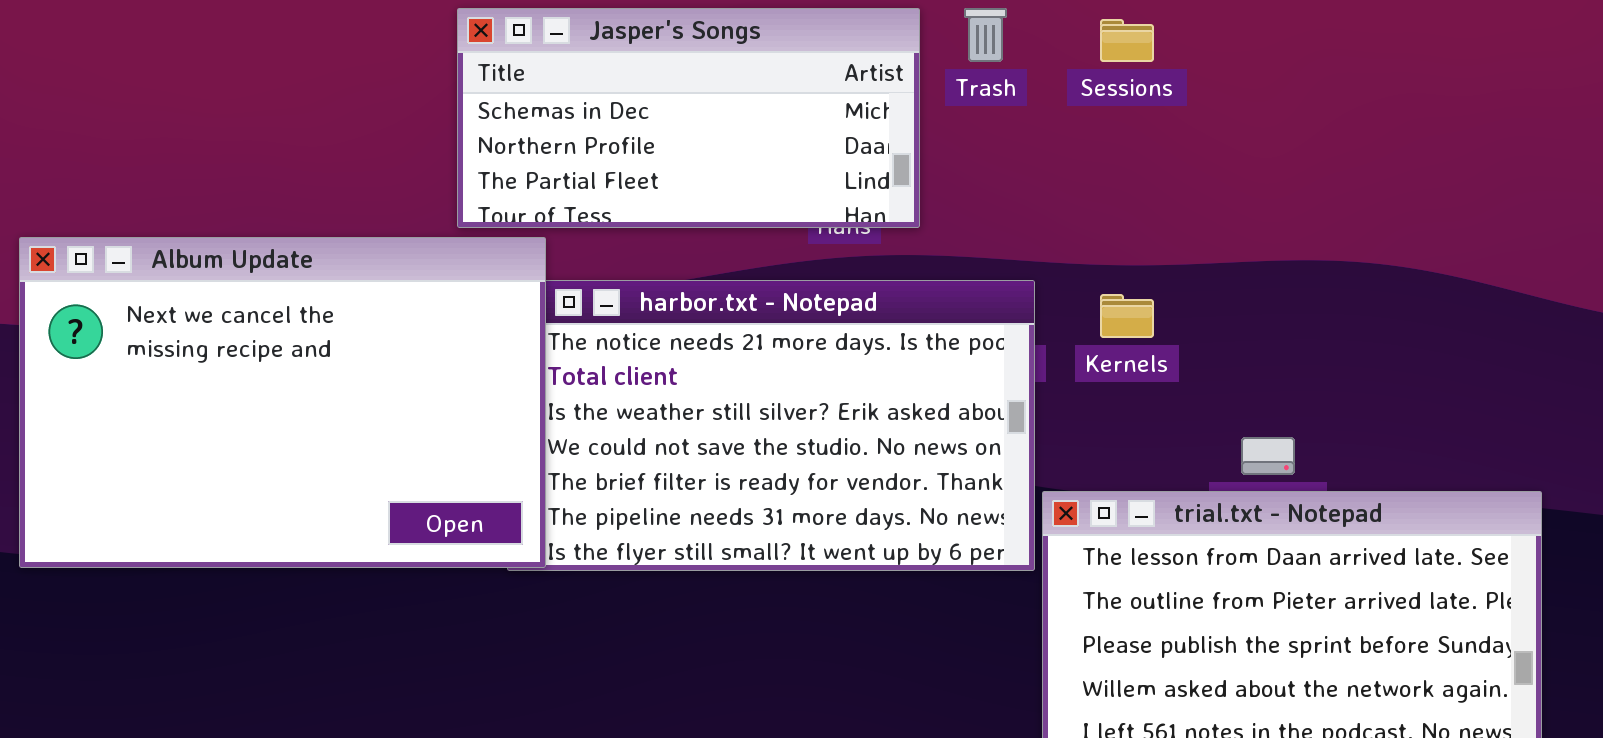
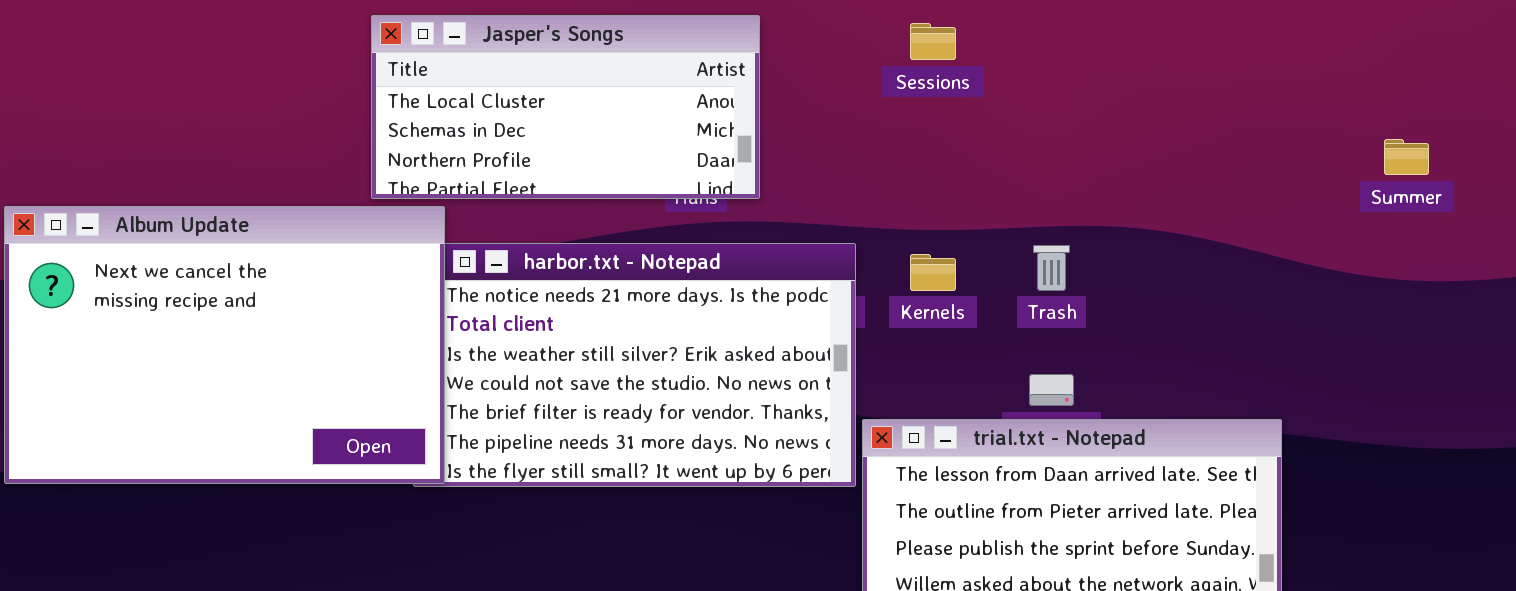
Jasper's Songs: [457,8,920,228] -> [371,15,760,199], scrolled up 1 row
Trash: [964,8,1007,62] -> [1033,245,1070,291], moved

